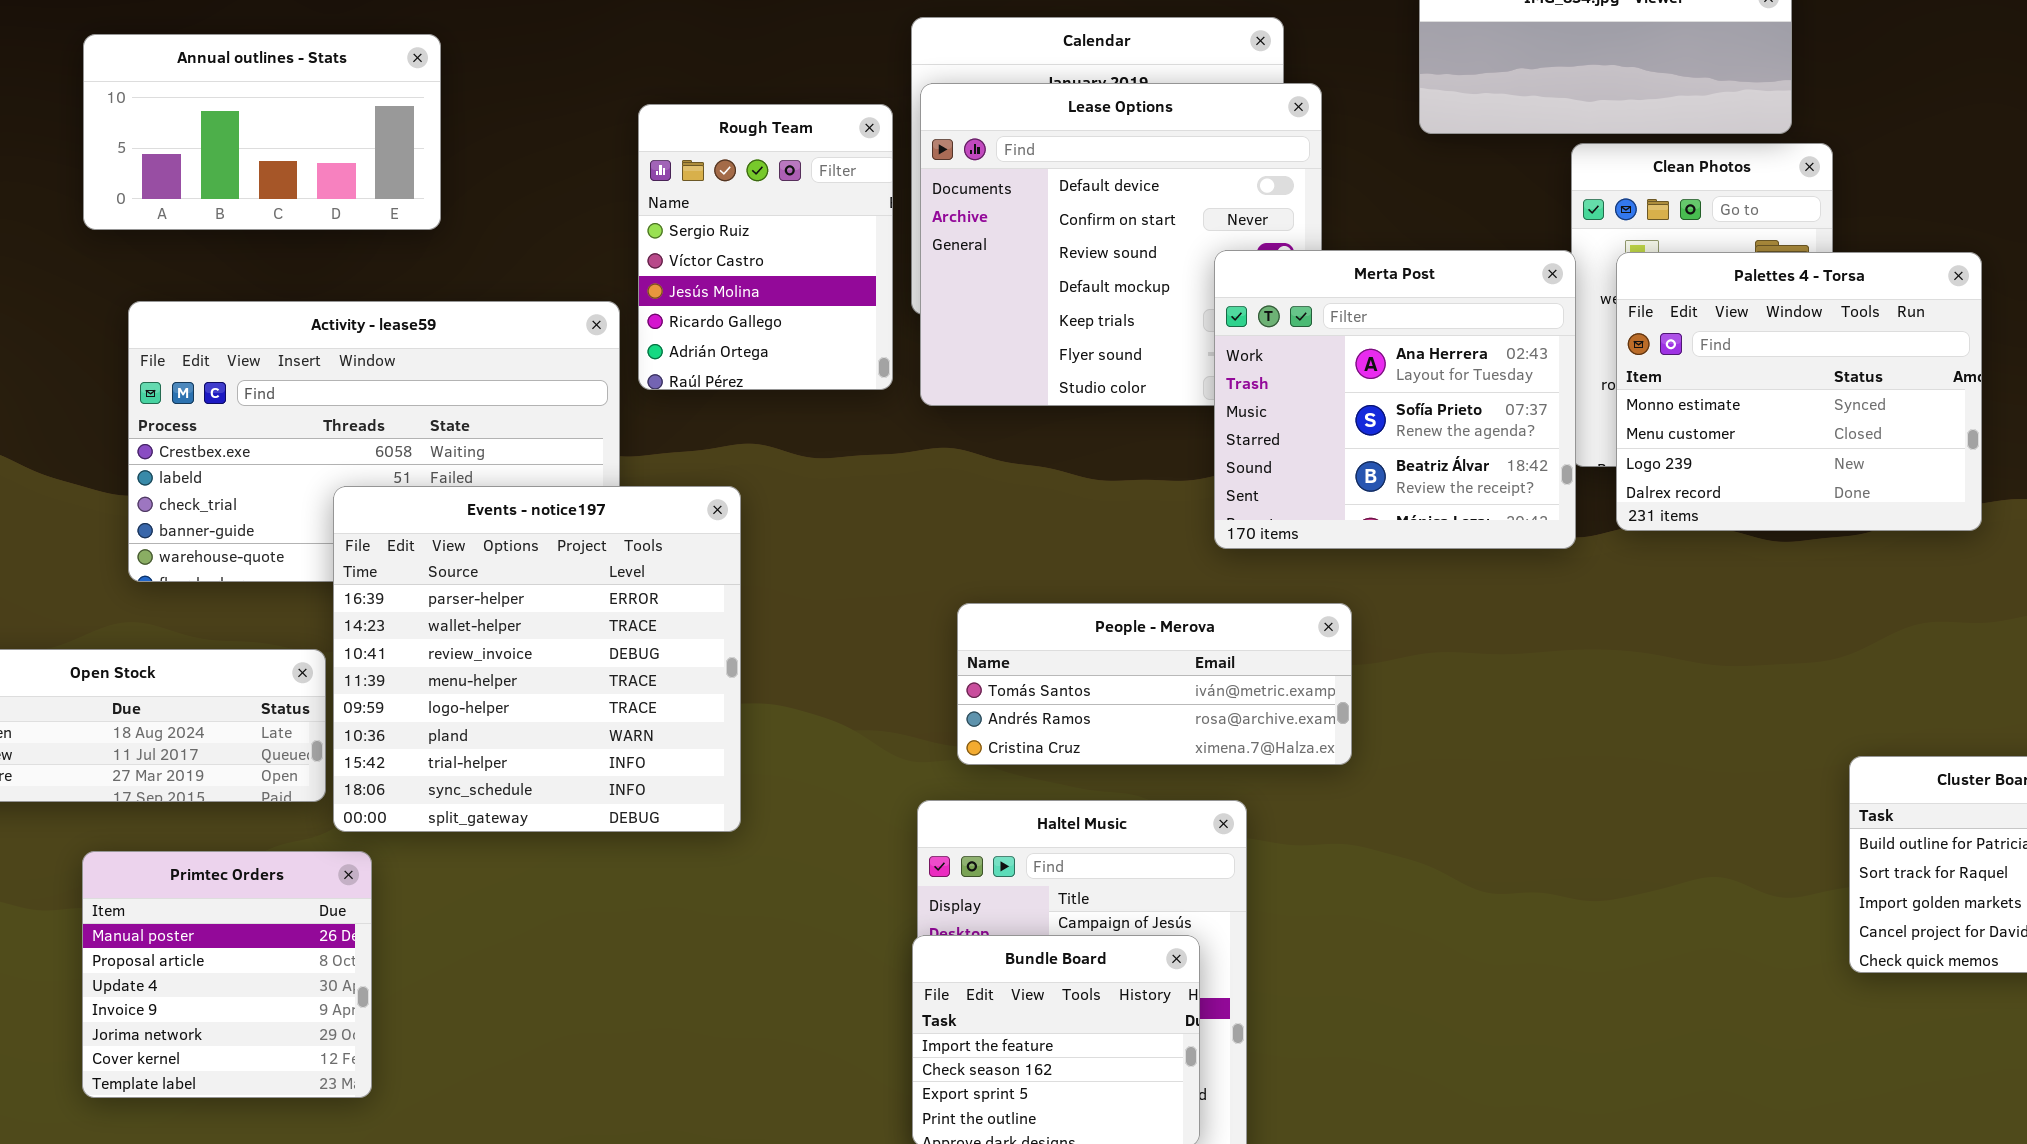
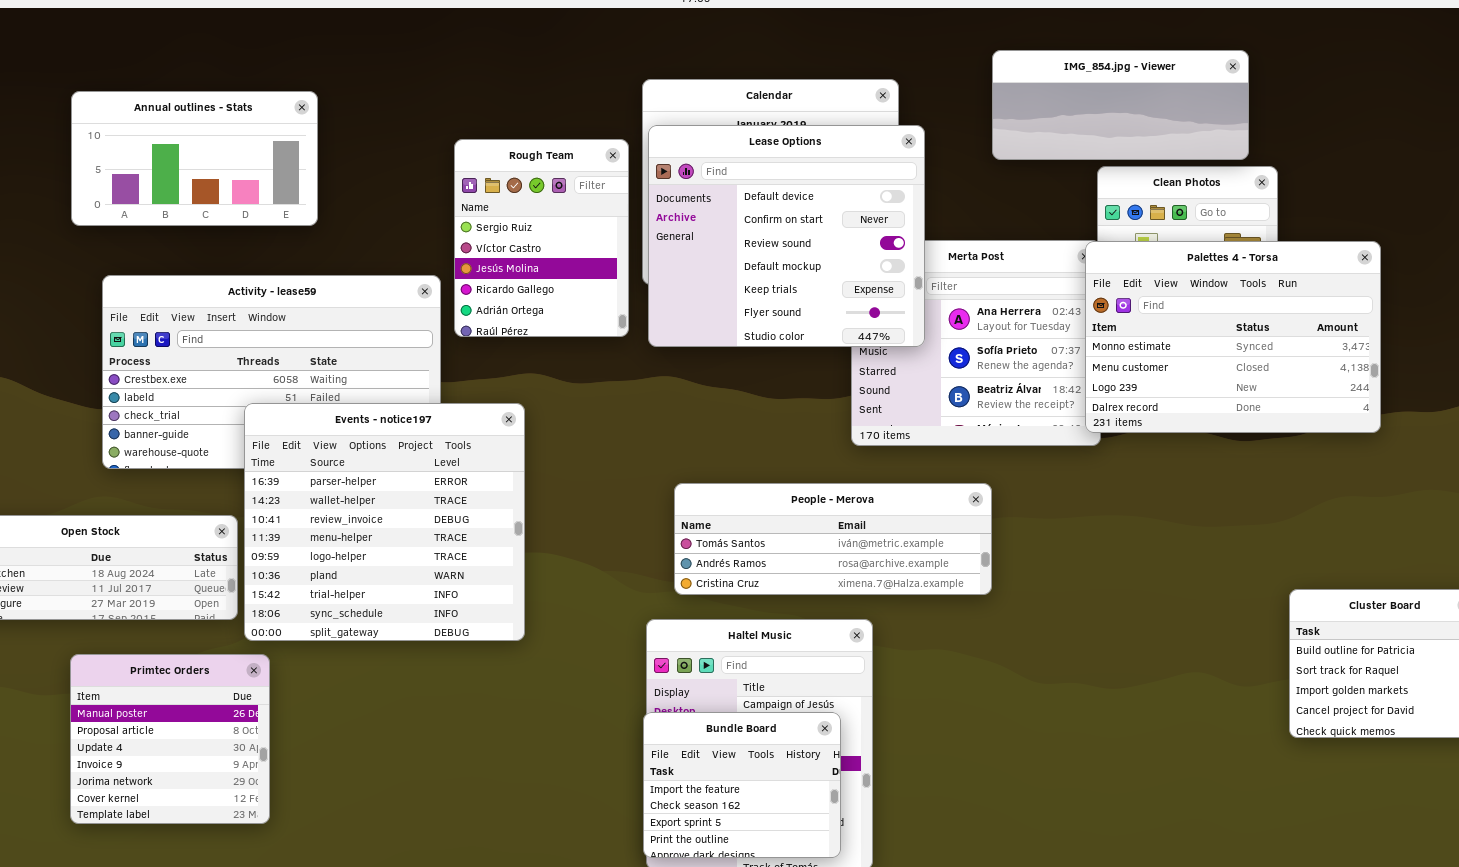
Lease Options: [920,83,1322,406] -> [648,125,925,347], raised
Palettes 4 - Torsa: [1616,252,1982,531] -> [1085,241,1381,433], resized
People - Merova: [957,603,1352,765] -> [674,483,992,595], resized

